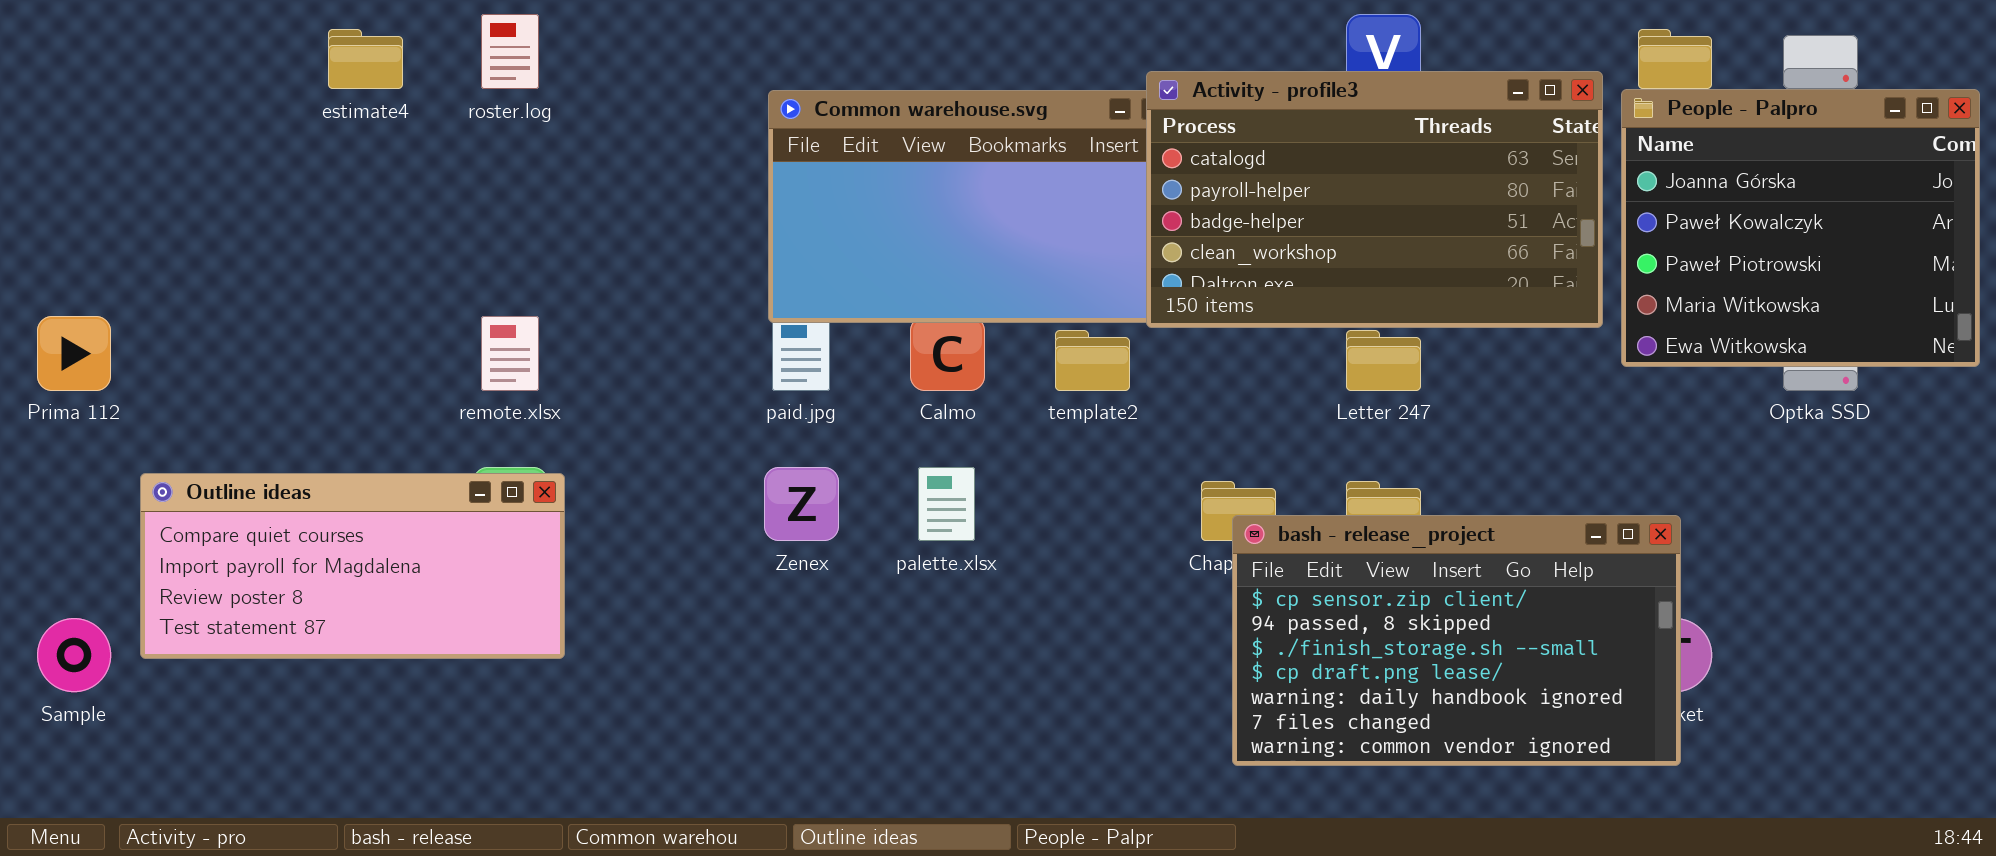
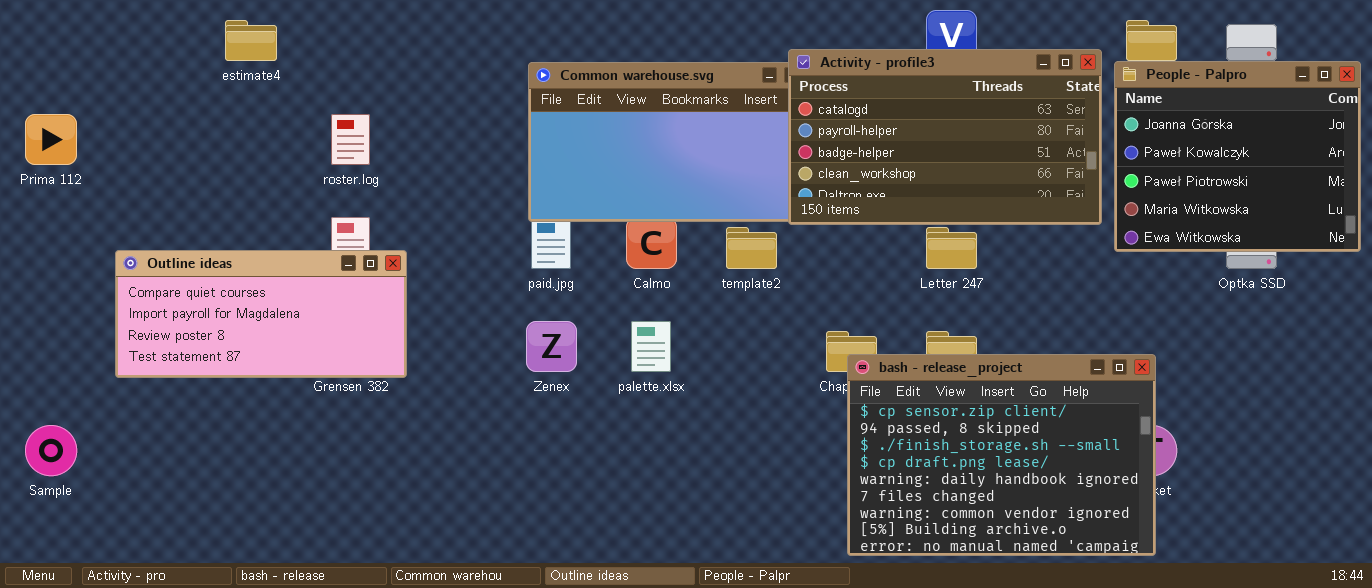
roster.log: [481,14,539,89] -> [331,114,370,165], moved
Prima 112: [37,316,111,391] -> [25,114,77,165], moved
Outline ideas: [140,473,565,659] -> [115,250,407,378], moved
bash - release_project: [1232,515,1681,766] -> [847,354,1156,556], resized

